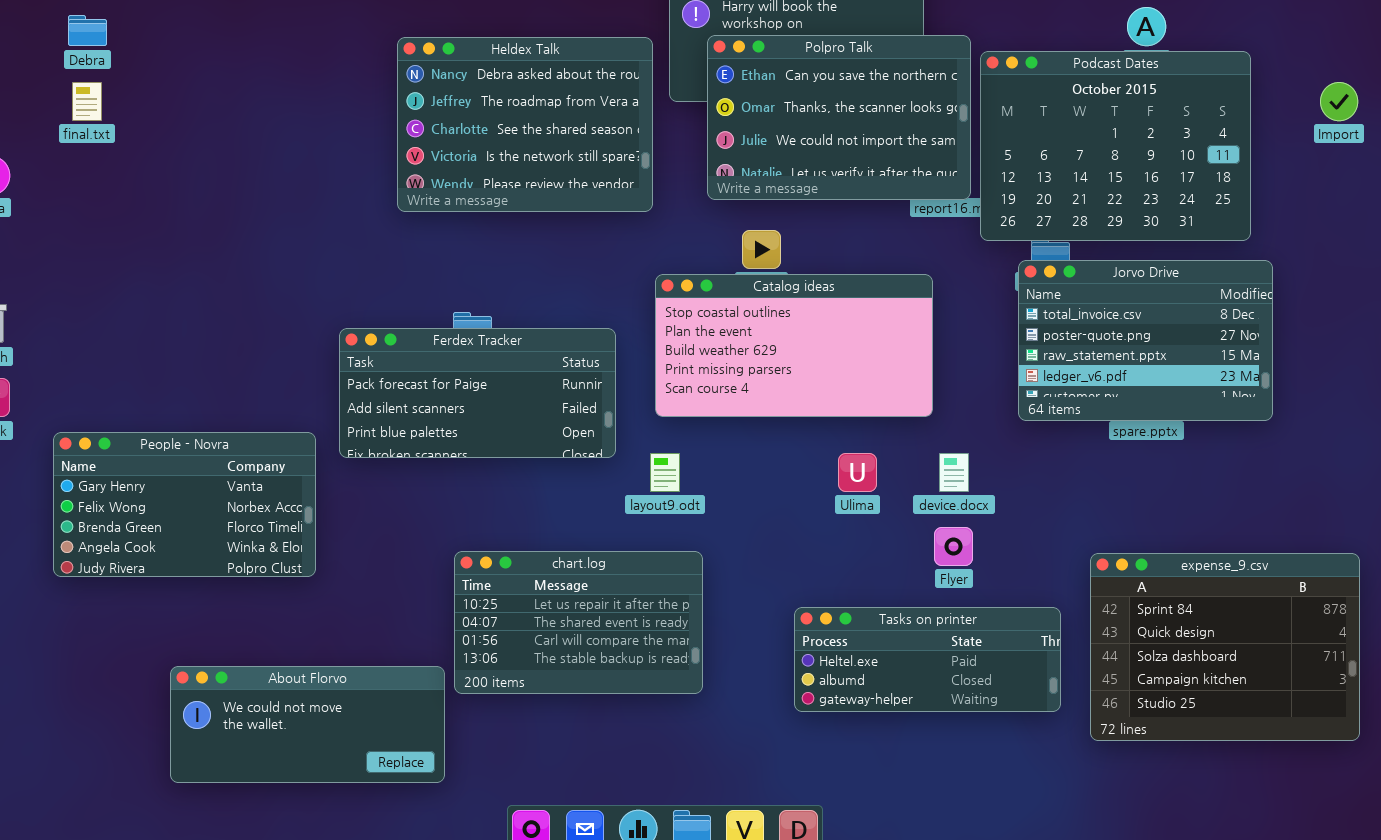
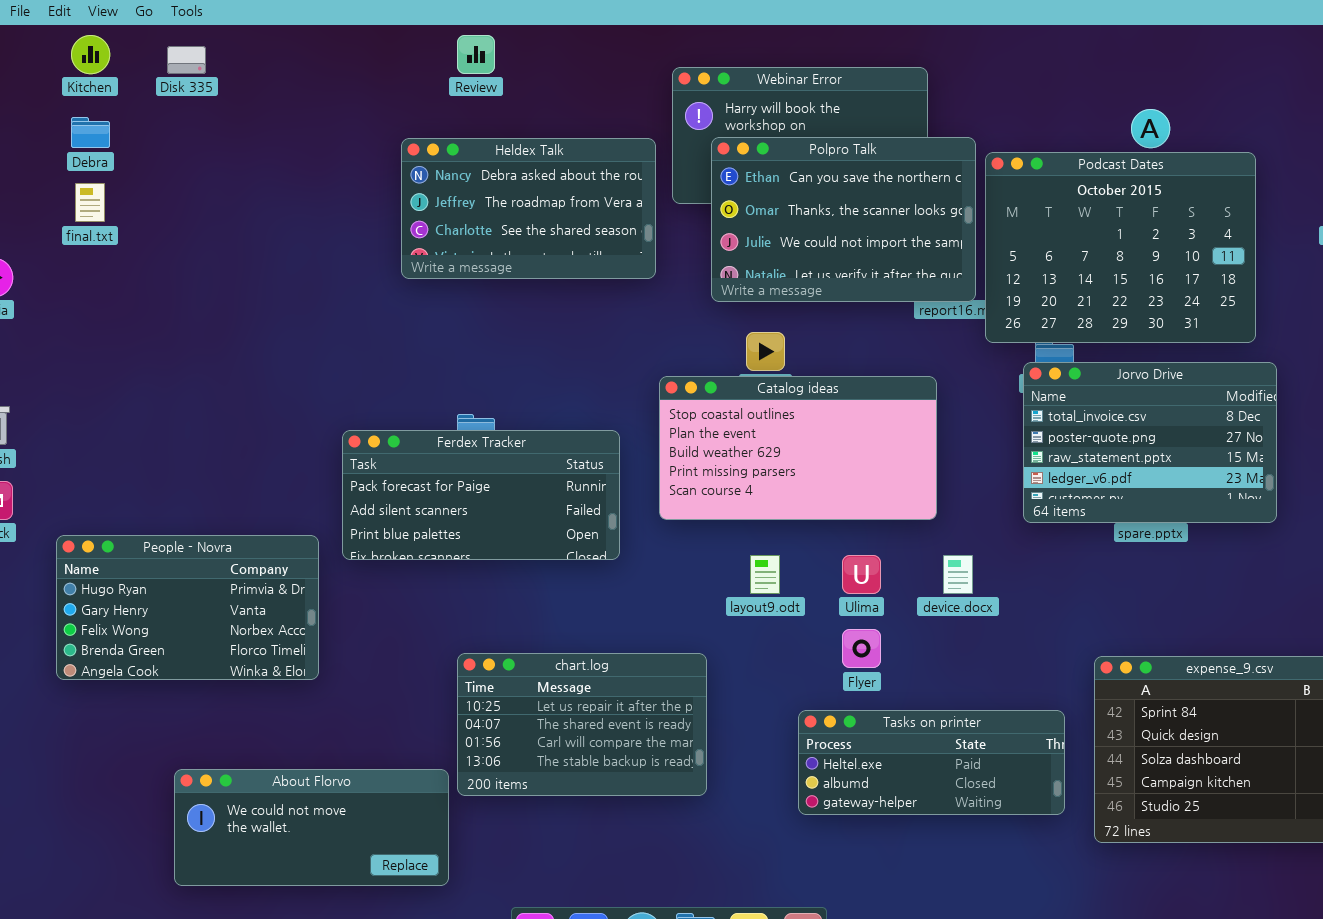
Heldex Talk: [397,37,653,212] -> [401,138,656,279], resized
People - Novra: [53,432,316,577] -> [56,535,319,680], scrolled up 1 row
layout9.odt: [650,453,680,492] -> [750,555,780,594], moved
Flyer: [934,527,973,566] -> [842,629,881,668], moved

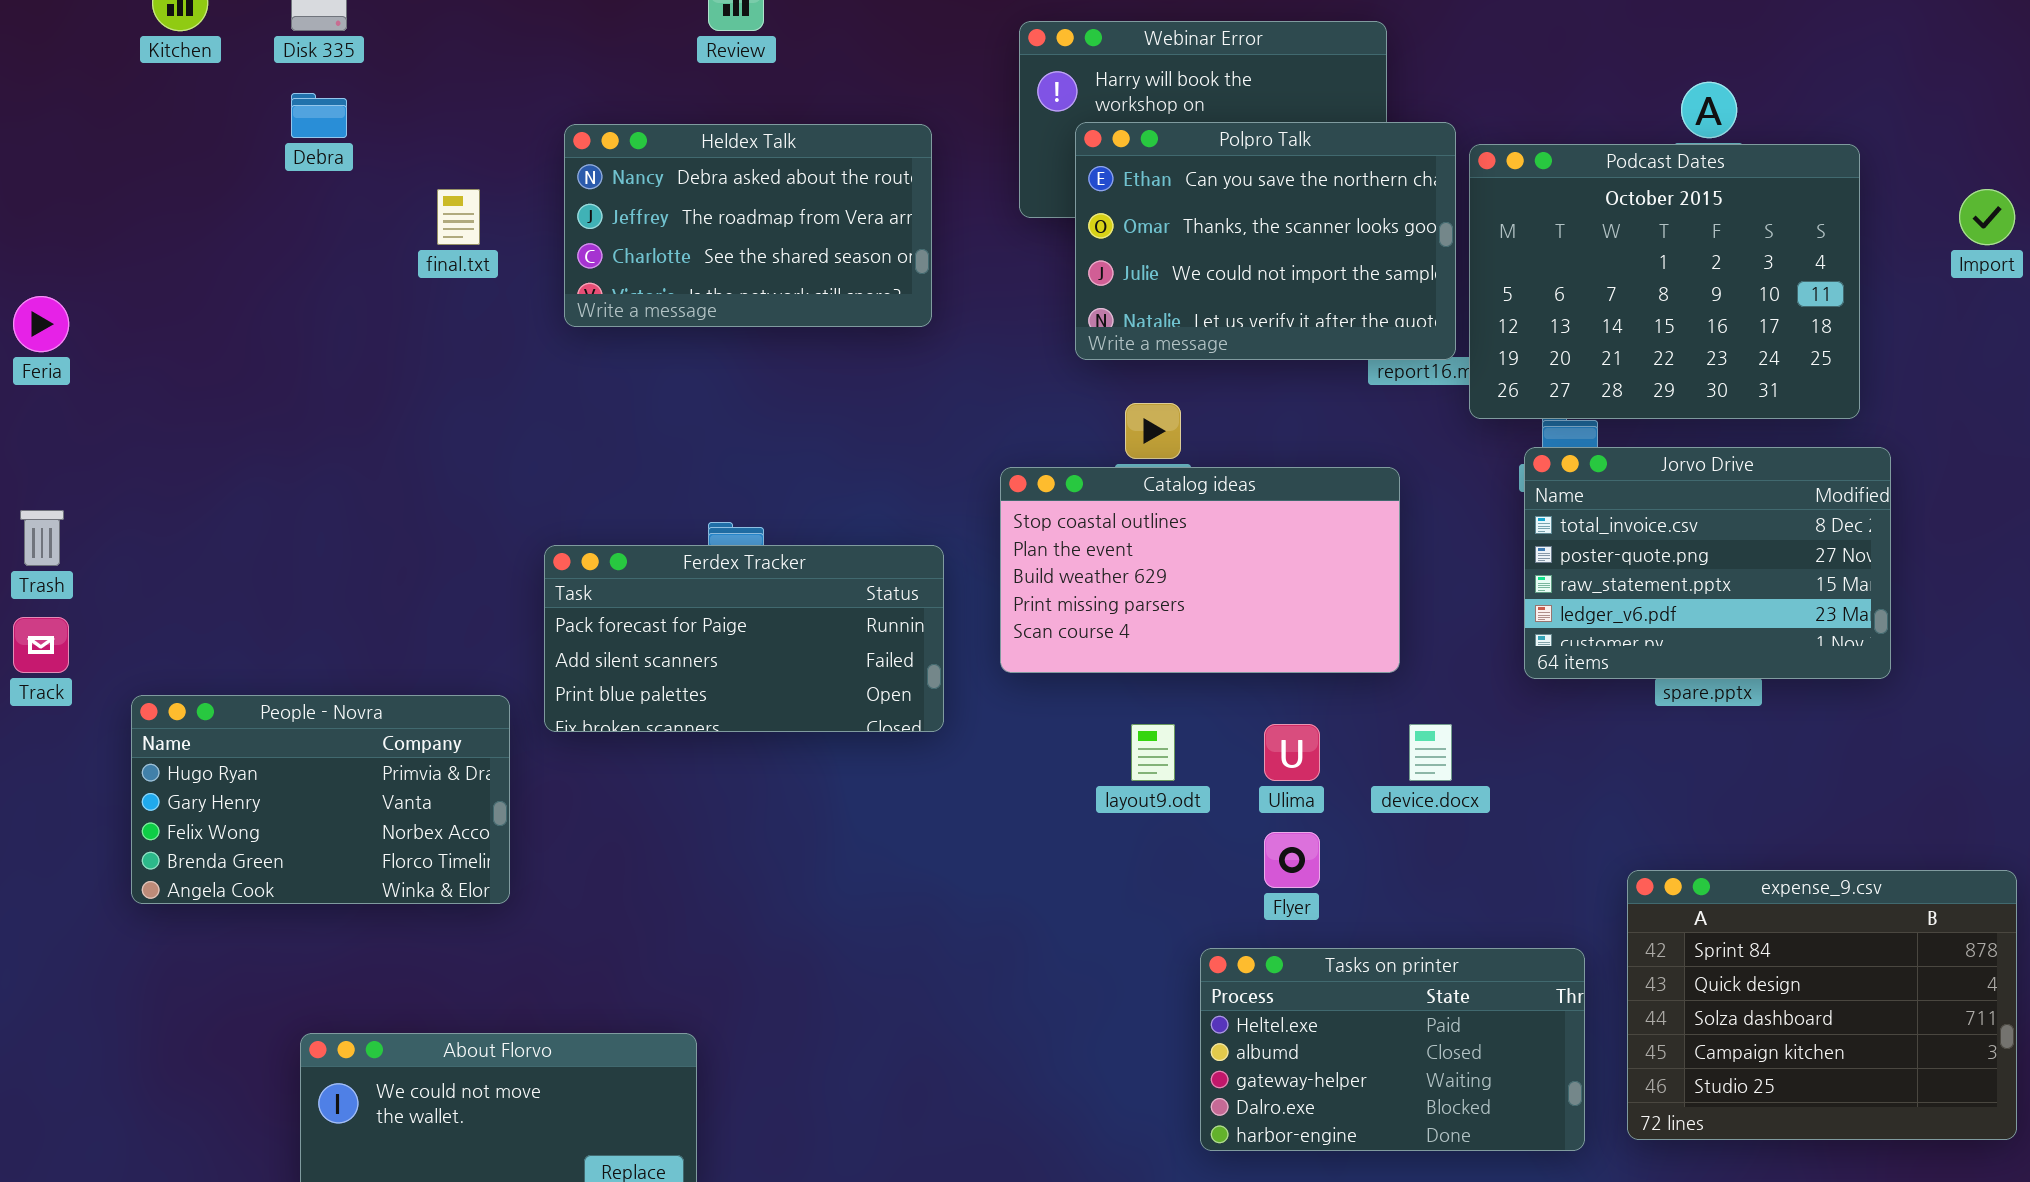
Debra: [71,117,110,148] -> [291,93,347,138], moved
Heldex Talk: [401,138,656,279] -> [564,124,932,327], moved
final.txt: [75,183,105,222] -> [437,189,480,245], moved
chart.log: [457,653,707,796] -> none, closed
Tasks on printer: [798,710,1065,815] -> [1200,948,1585,1151], resized

